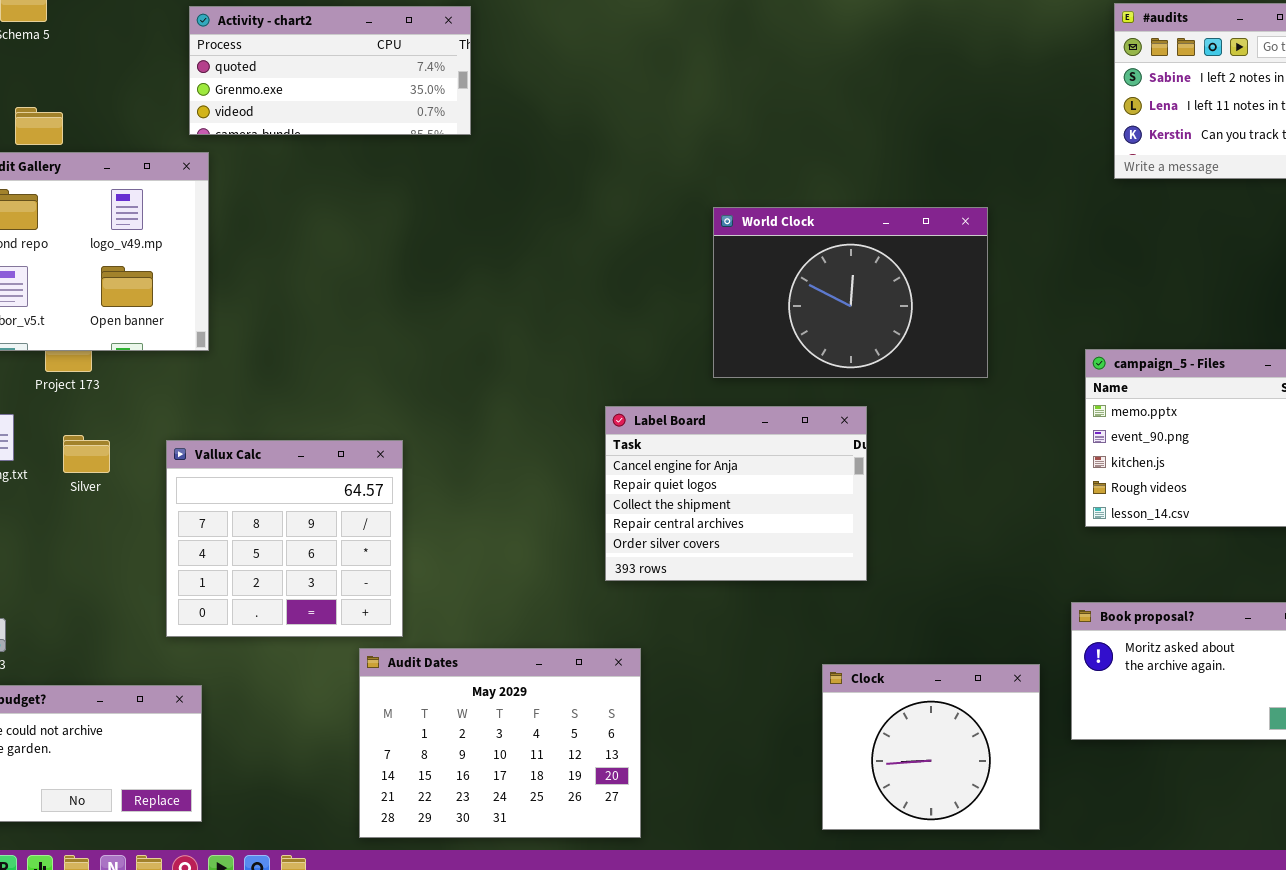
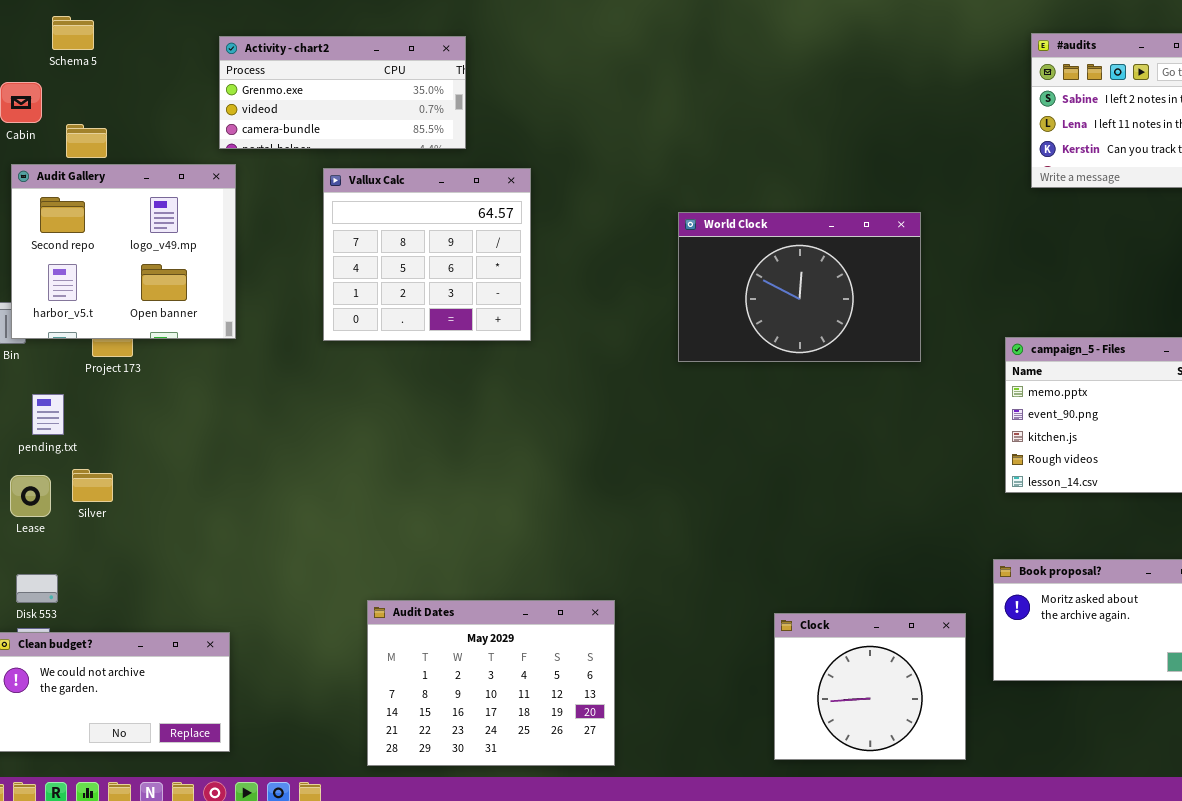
Activity - chart2: [189,6,471,135] -> [219,36,466,149], scrolled down 1 row
Label Board: [605,406,867,581] -> none, closed
Silver: [63,435,110,473] -> [72,469,113,502], moved
Vallux Calc: [166,440,403,637] -> [323,168,531,341], moved

